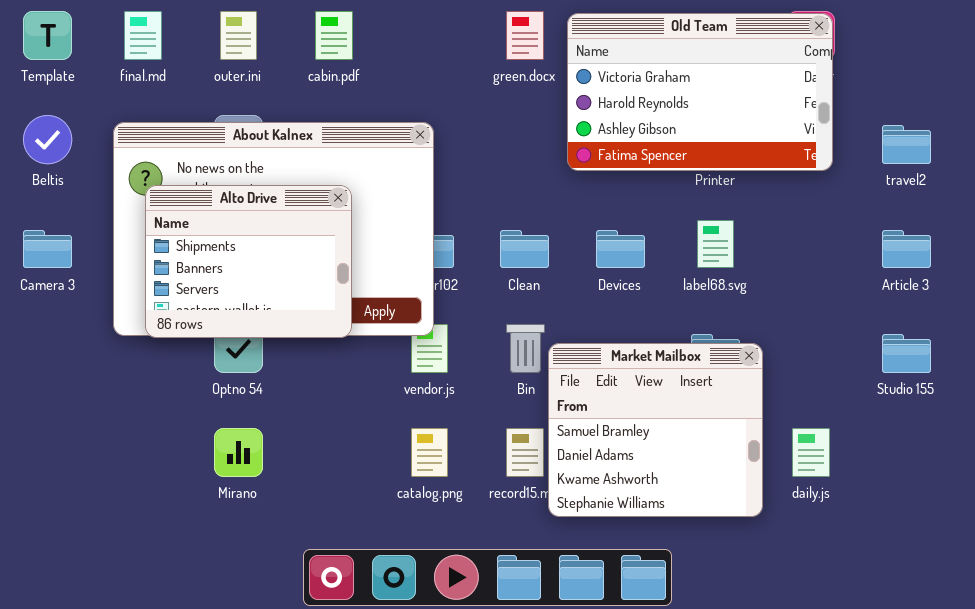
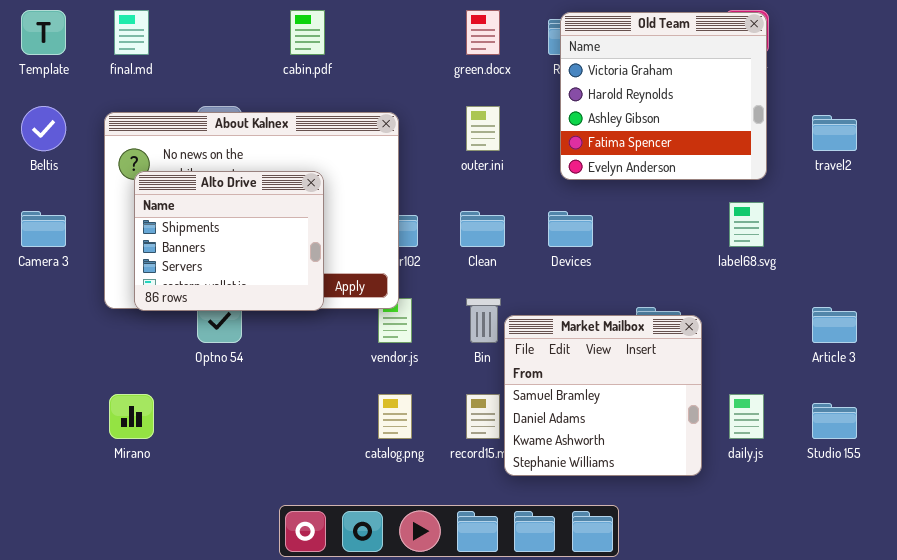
outer.ini: [220,11,257,60] -> [466,106,500,151], moved
Old Team: [567,13,833,171] -> [560,12,767,180], resized
label68.svg: [697,220,734,268] -> [729,202,764,247], moved
Article 3: [882,230,931,268] -> [812,307,857,343], moved
Studio 155: [882,334,931,373] -> [812,403,857,439], moved
Mirano: [214,428,263,477] -> [109,394,154,439], moved

